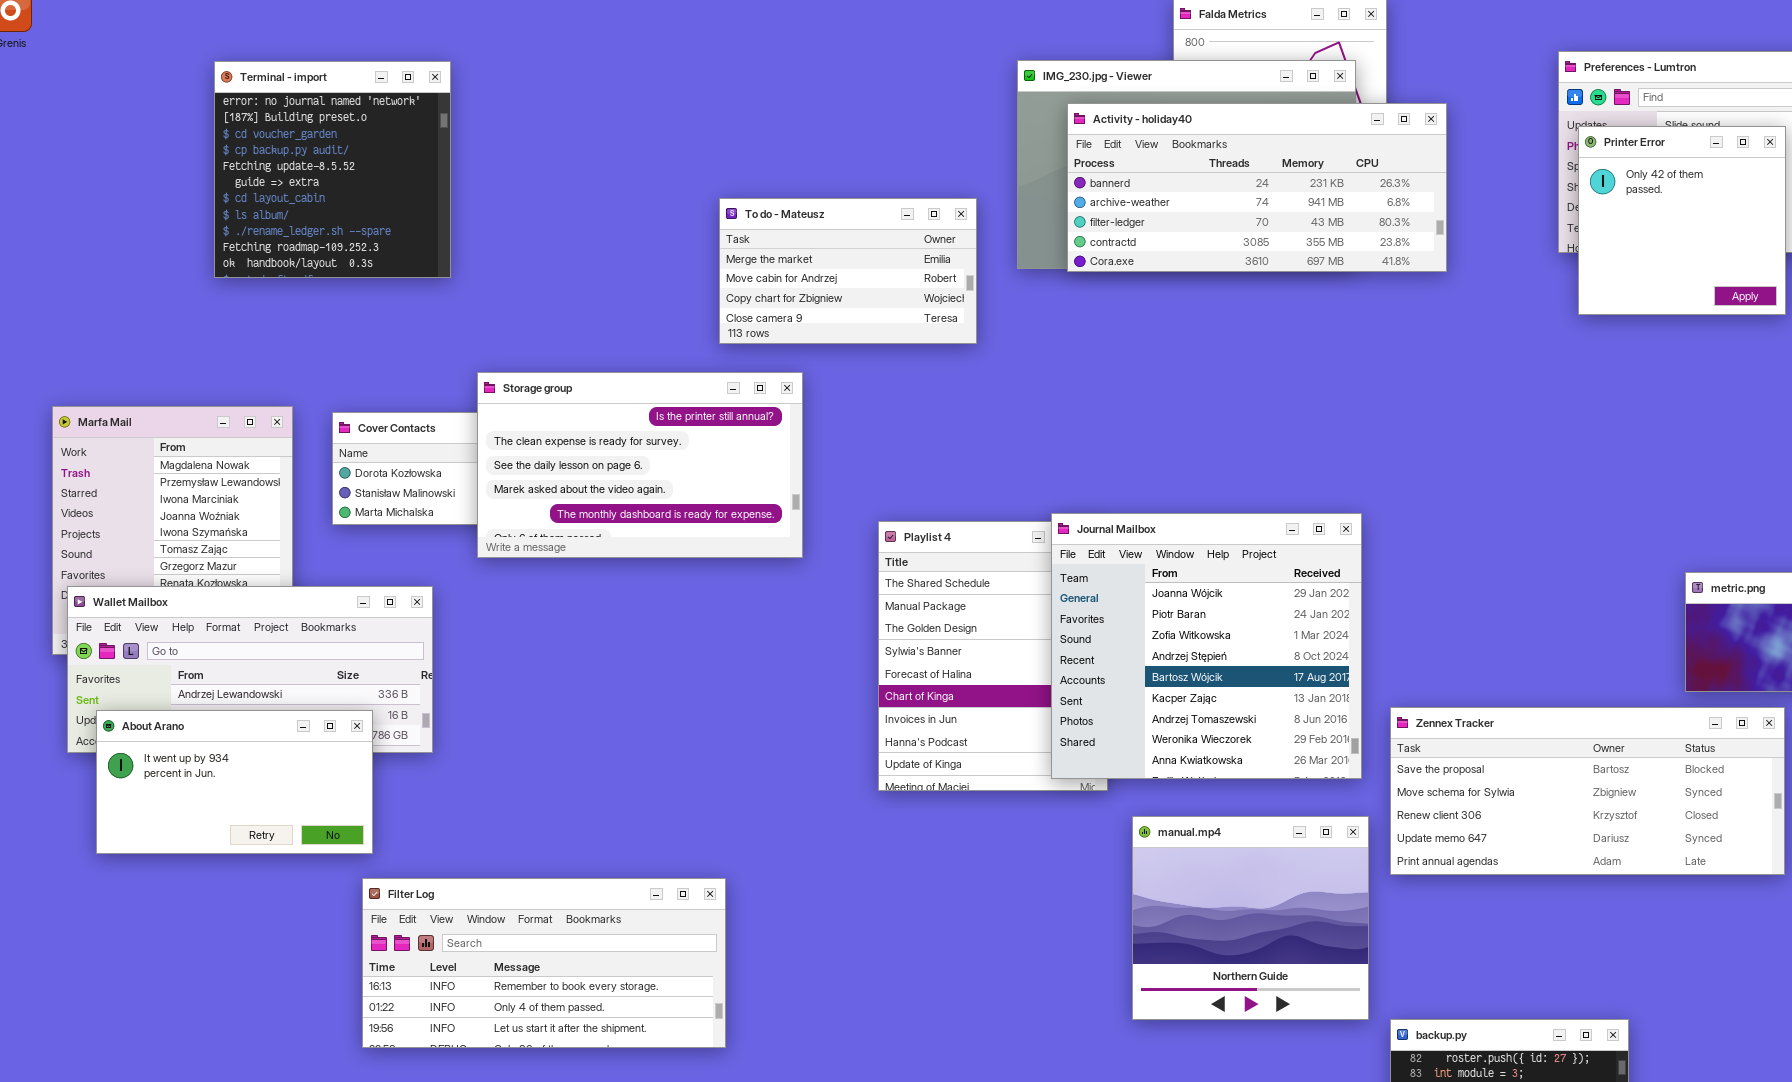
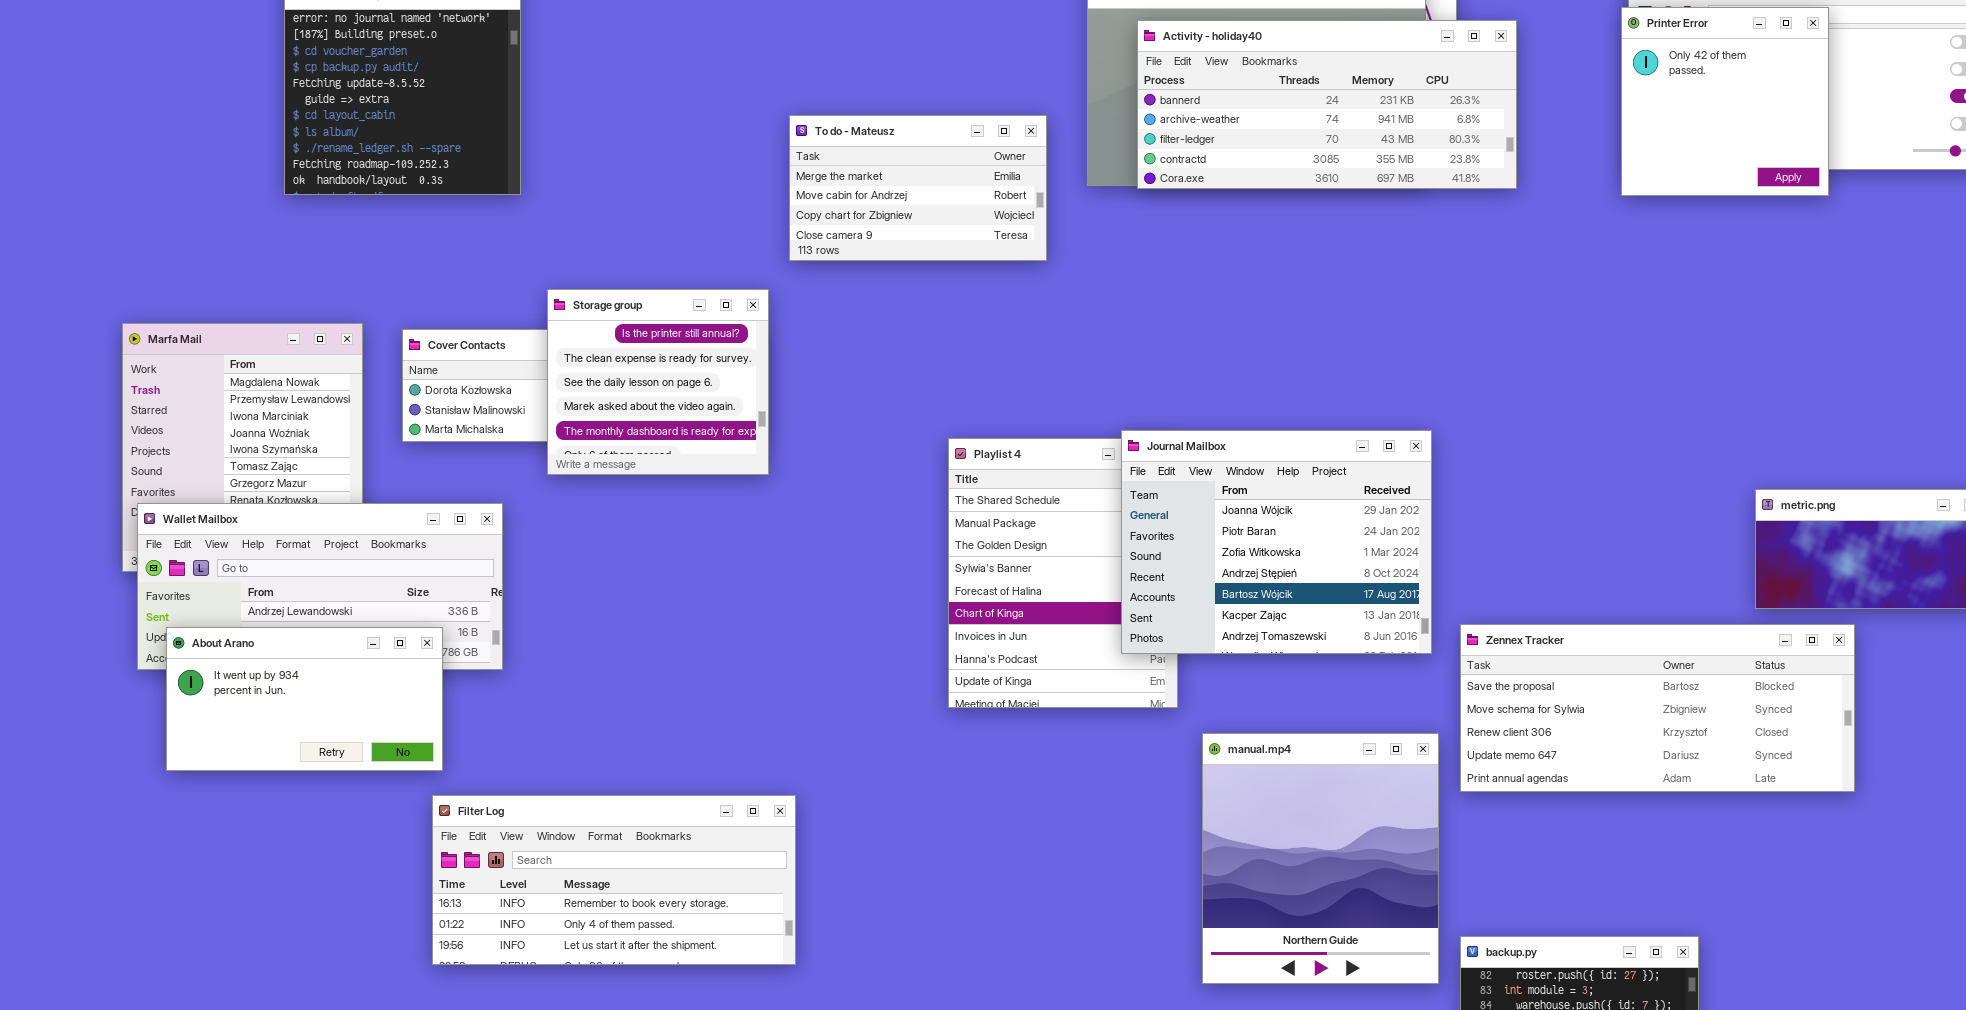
Printer Error: [1578,126,1786,315] -> [1621,7,1829,196], moved
Storage group: [477,372,803,558] -> [547,289,769,475], resized
Journal Mailbox: [1051,513,1362,779] -> [1121,430,1432,654], resized
manual.mp4: [1132,816,1369,1020] -> [1202,733,1439,984], resized

